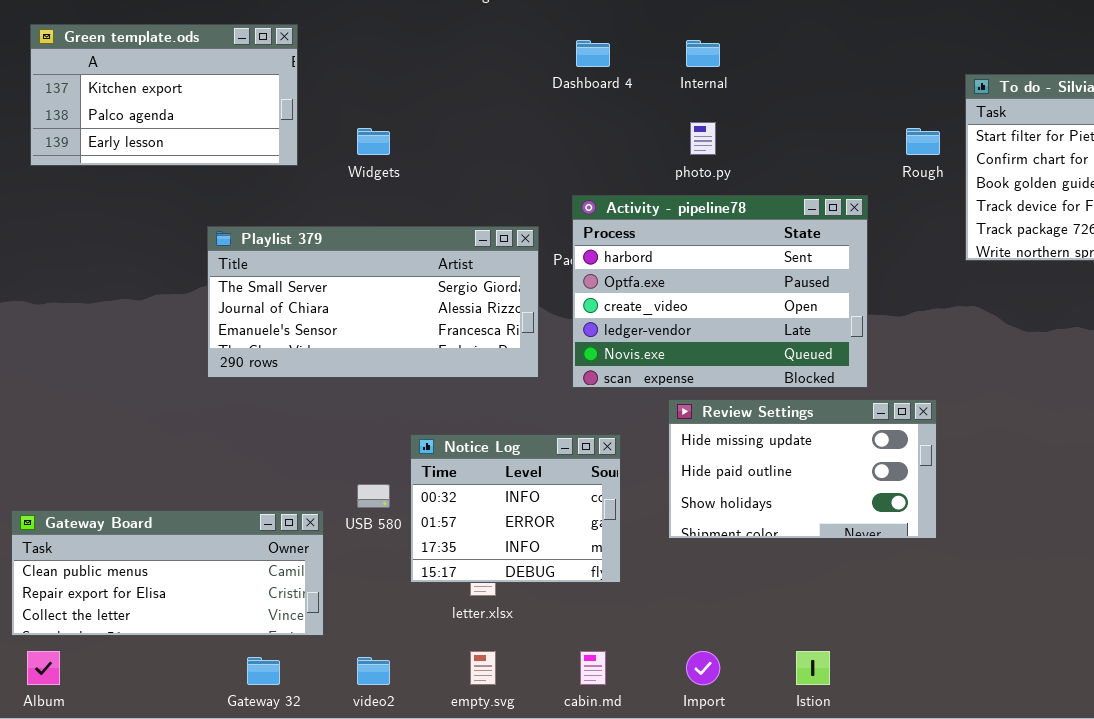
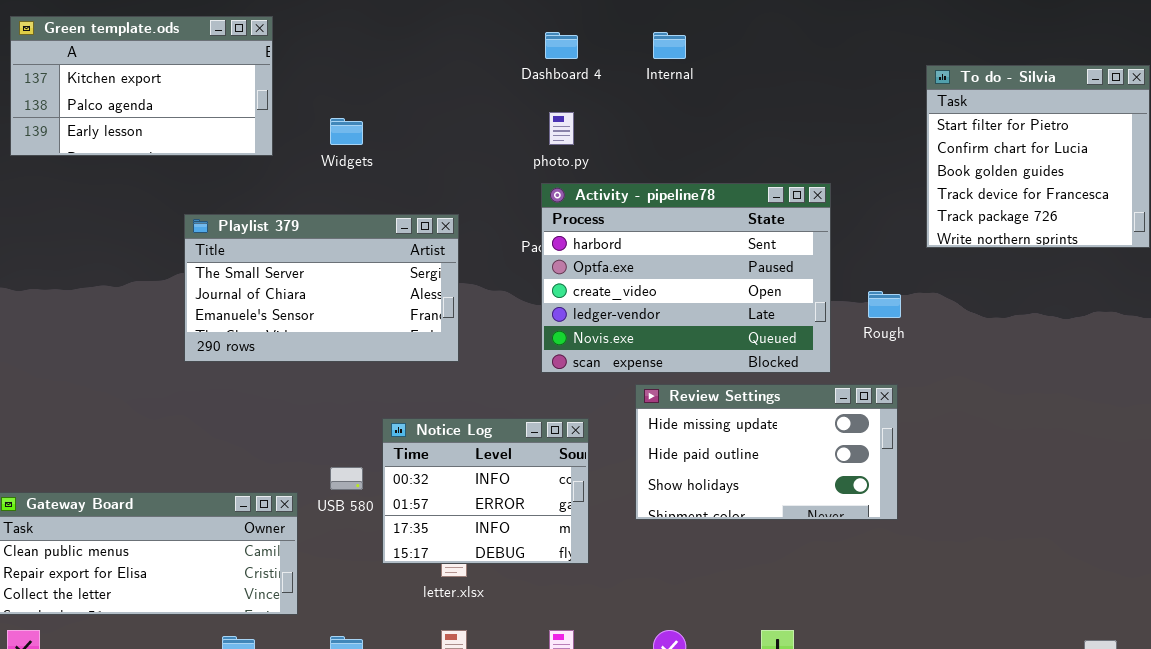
photo.py: [690,122,716,155] -> [549,112,574,145], moved
Rough: [906,128,940,155] -> [868,291,901,318], moved
Playlist 379: [207,226,539,378] -> [184,214,459,362], resized

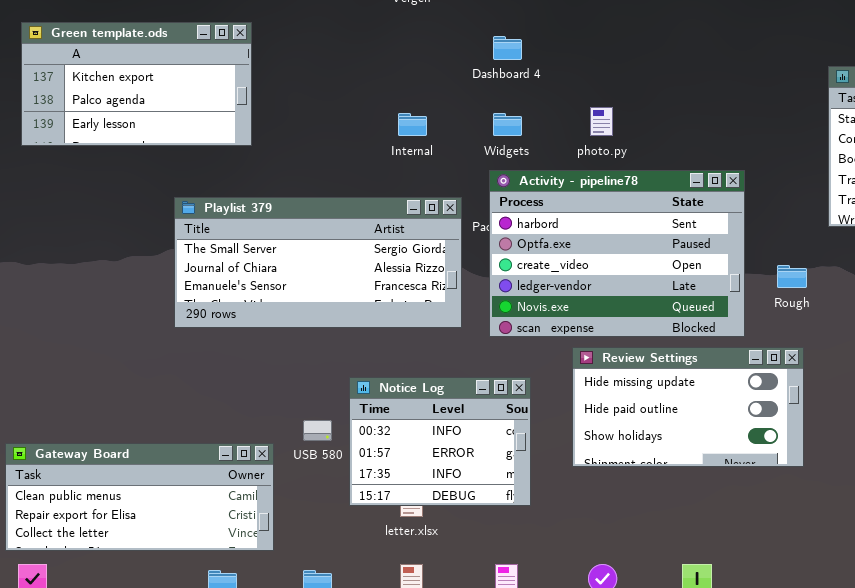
Internal: [653,32,686,59] -> [398,113,427,136], moved
photo.py: [549,112,574,145] -> [590,107,613,136], moved
Widgets: [330,118,363,145] -> [493,113,522,136], moved
Playlist 379: [184,214,459,362] -> [174,197,462,328], resized

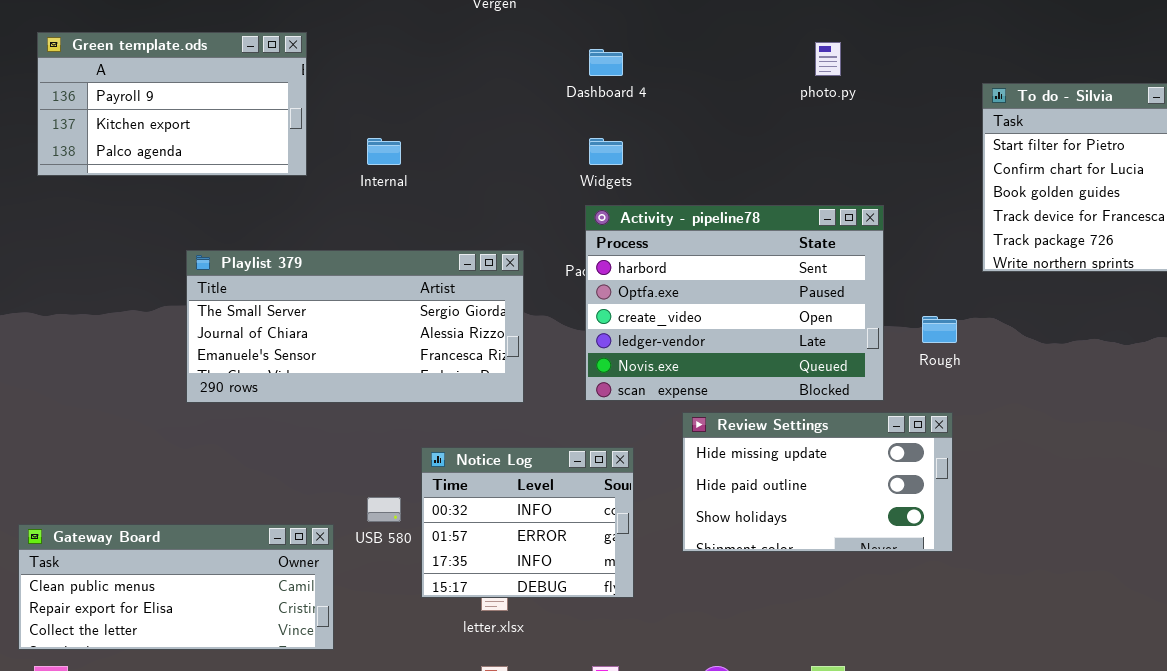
Green template.ods: [21,22,252,146] -> [37,32,307,176], scrolled up 1 row
photo.py: [590,107,613,136] -> [815,42,841,76], moved
Internal: [398,113,427,136] -> [367,138,401,165], moved
Playlist 379: [174,197,462,328] -> [186,250,524,403], moved

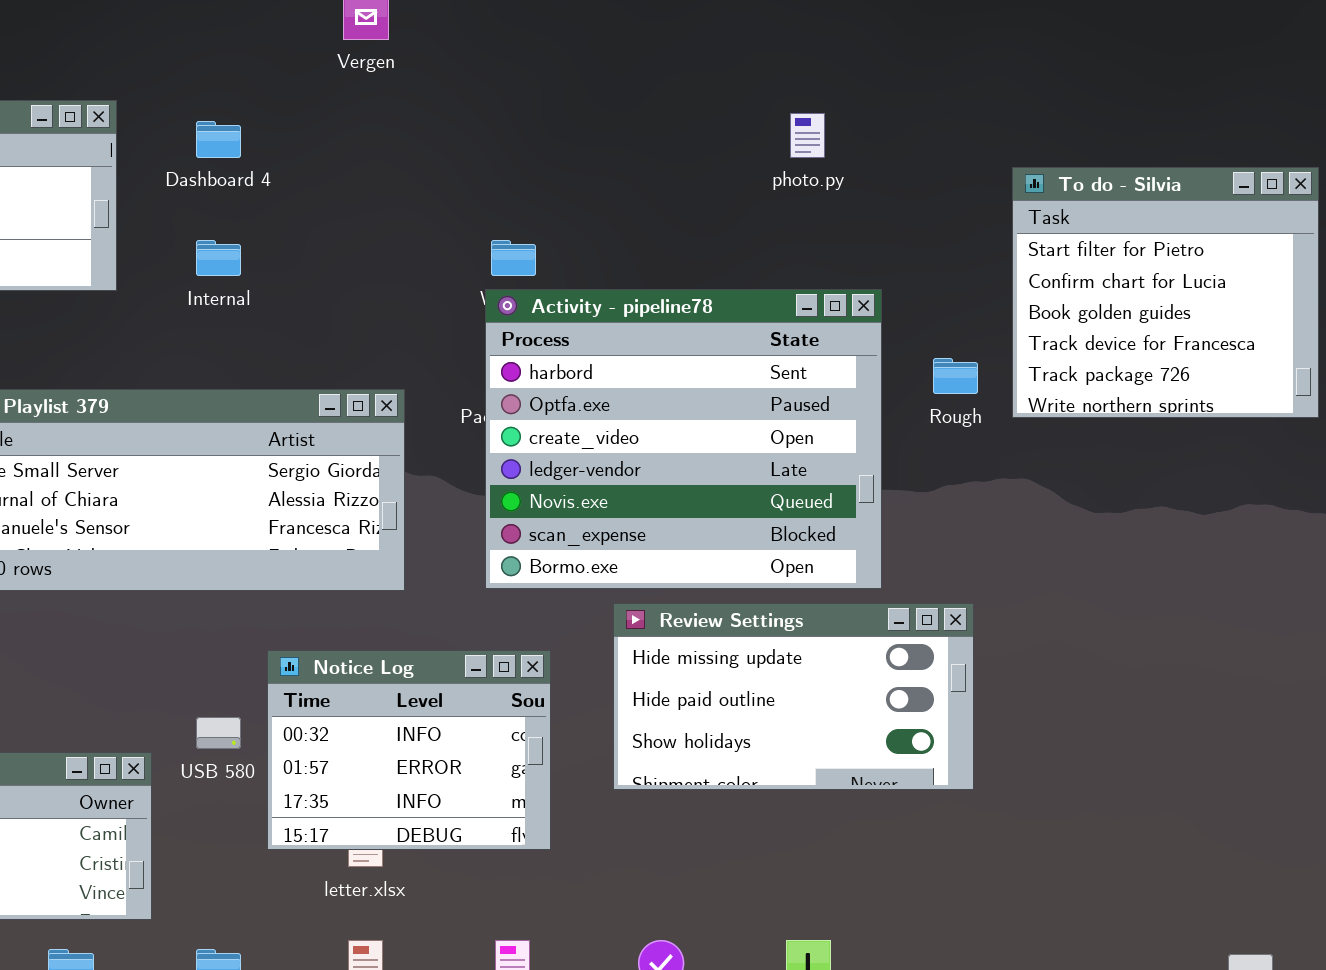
Dashboard 4: [589,49,623,76] -> [196,121,241,158], moved
Activity - pipeline78: [585,205,884,401] -> [485,289,882,589], resized
Rough: [922,316,957,343] -> [933,358,978,394], moved

